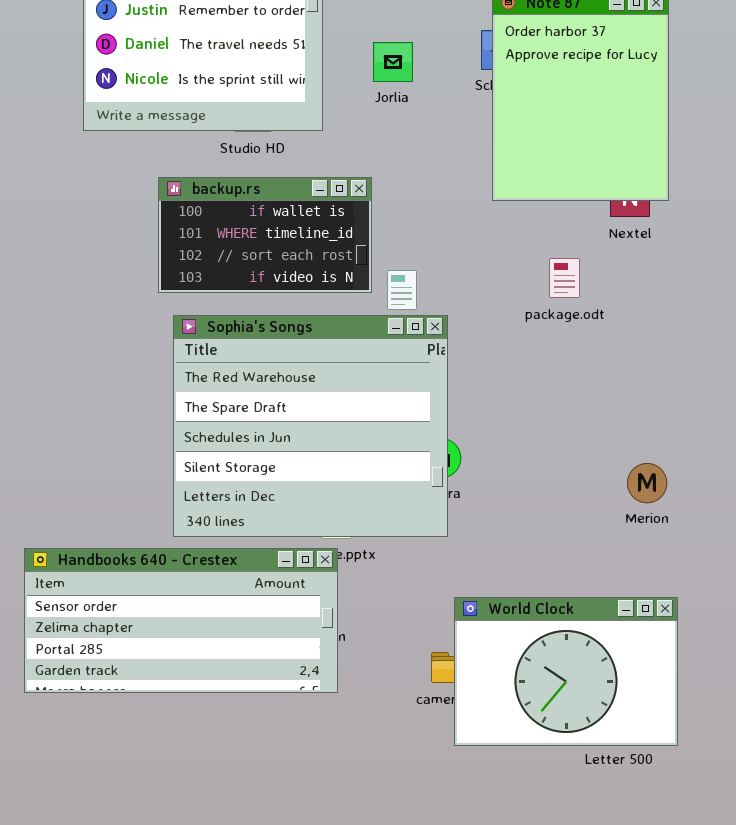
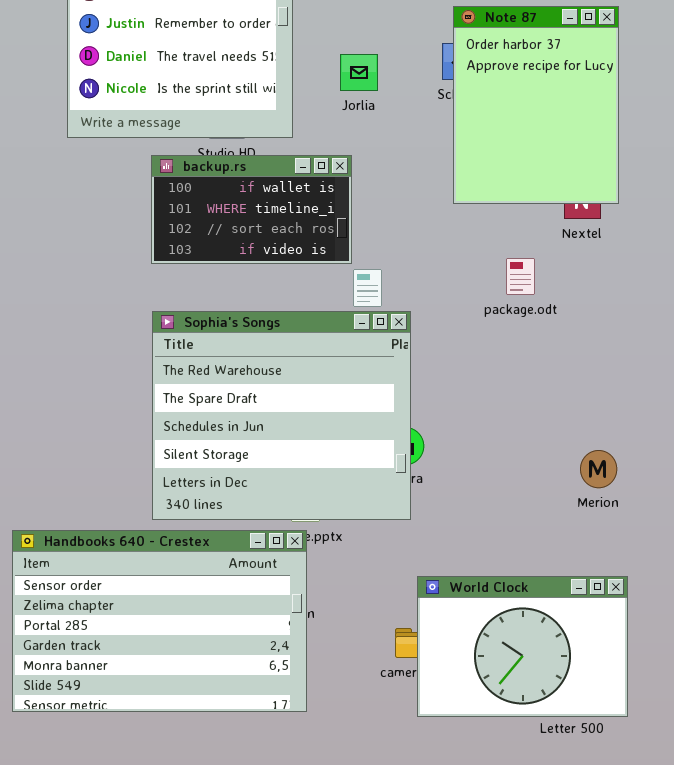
backup.rs: [158,177,372,293] -> [151,155,352,264], moved
Handbooks 640 - Crestex: [24,548,338,693] -> [12,530,307,712], resized

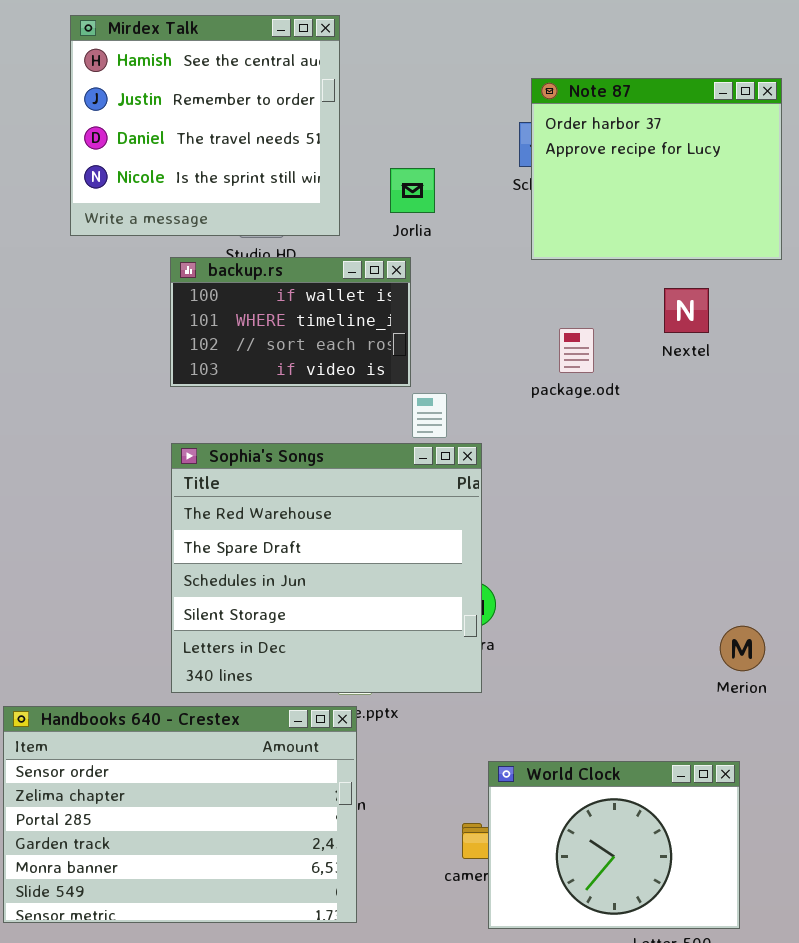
Note 87: [453,6,619,204] -> [531,78,782,260], resized
Jorlia: [340,54,378,91] -> [390,168,435,213], moved
package.odt: [506,258,535,295] -> [559,328,594,373], moved
Merion: [580,450,617,488] -> [720,626,765,671], moved

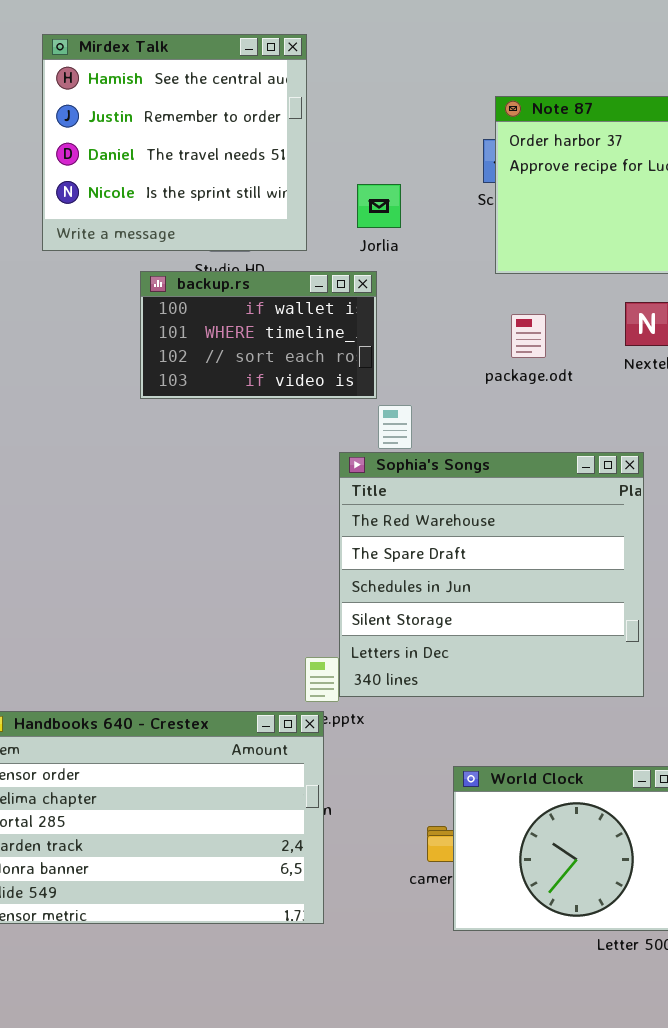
package.odt: [559,328,594,373] -> [511,314,546,358], moved
Sophia's Songs: [171,443,482,693] -> [339,452,644,697], moved

